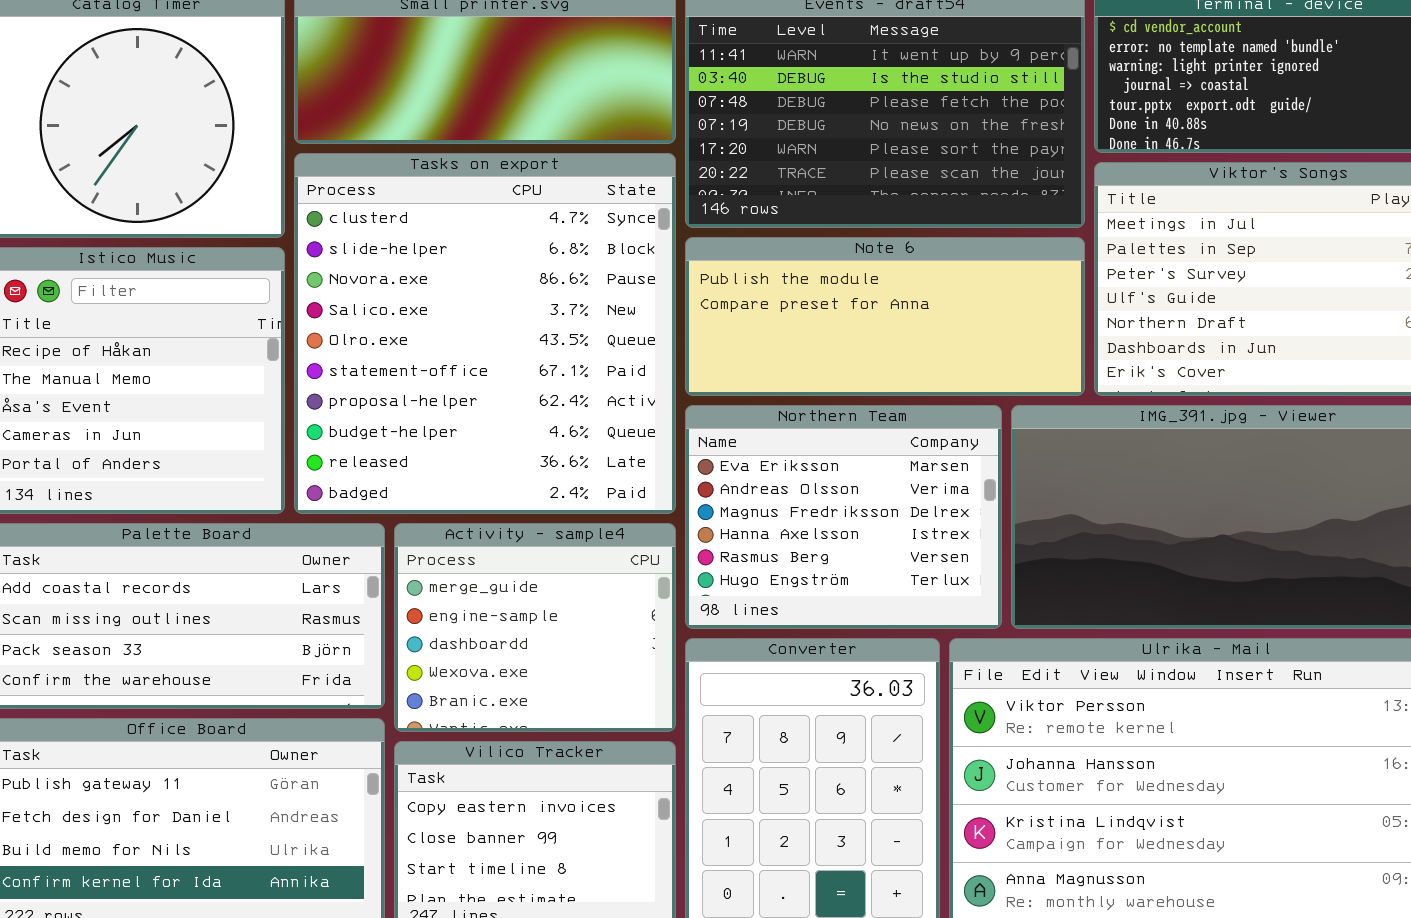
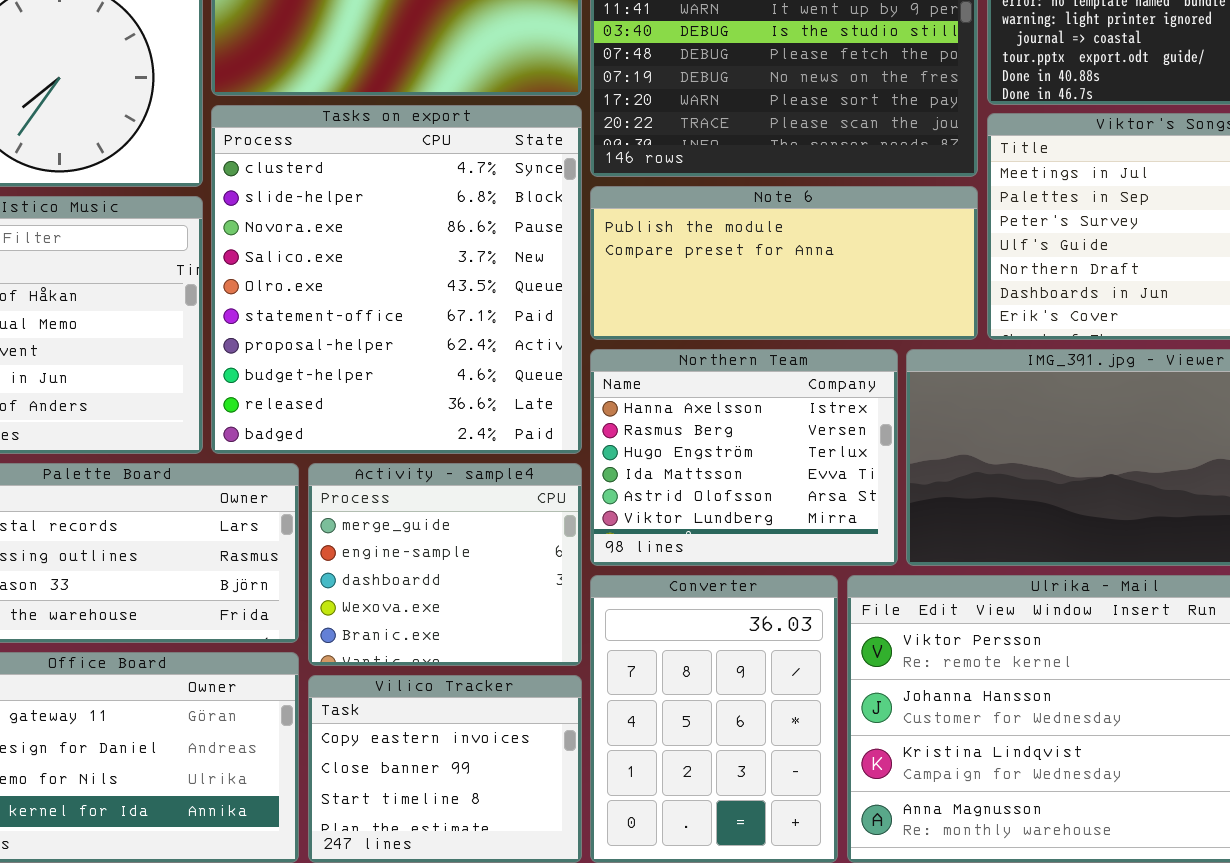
Northern Team: [685,405,1002,629] -> [590,349,898,566], scrolled down 3 rows

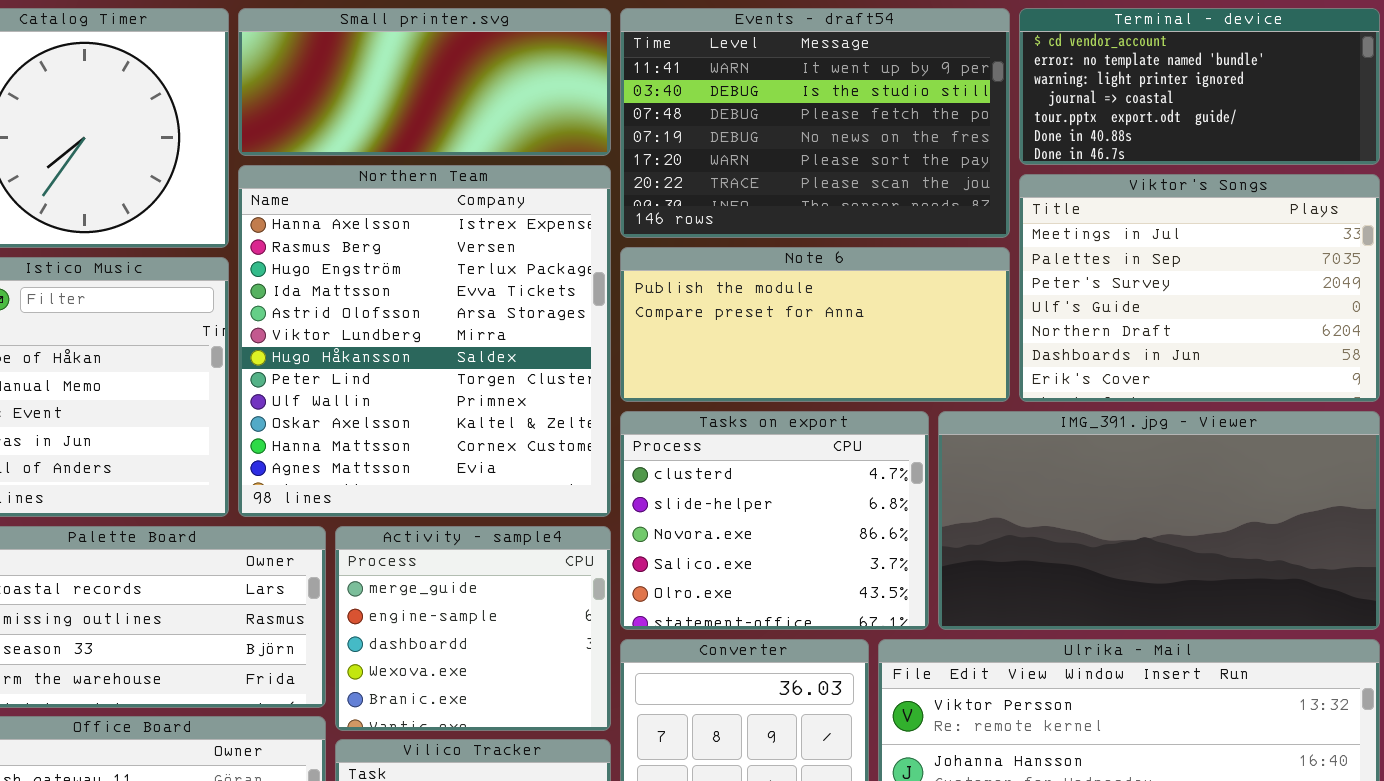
Tasks on export: [211,105,582,454] -> [620,411,929,630], moved, resized
Northern Team: [590,349,898,566] -> [238,165,611,517], moved, resized

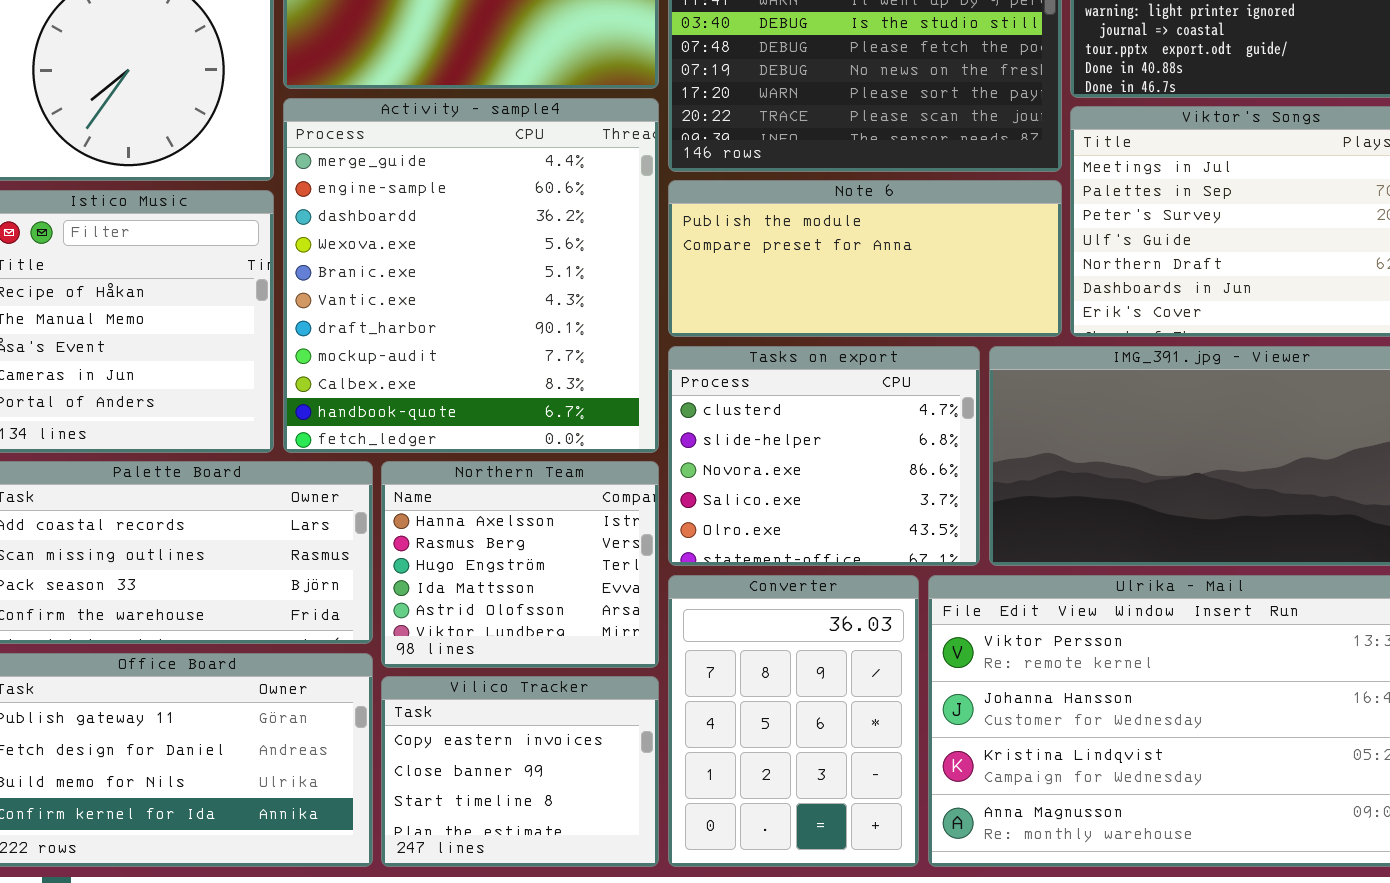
Northern Team: [238,165,611,517] -> [381,461,659,668], moved, resized
Activity - sample4: [335,526,611,731] -> [283,98,659,453], moved, resized

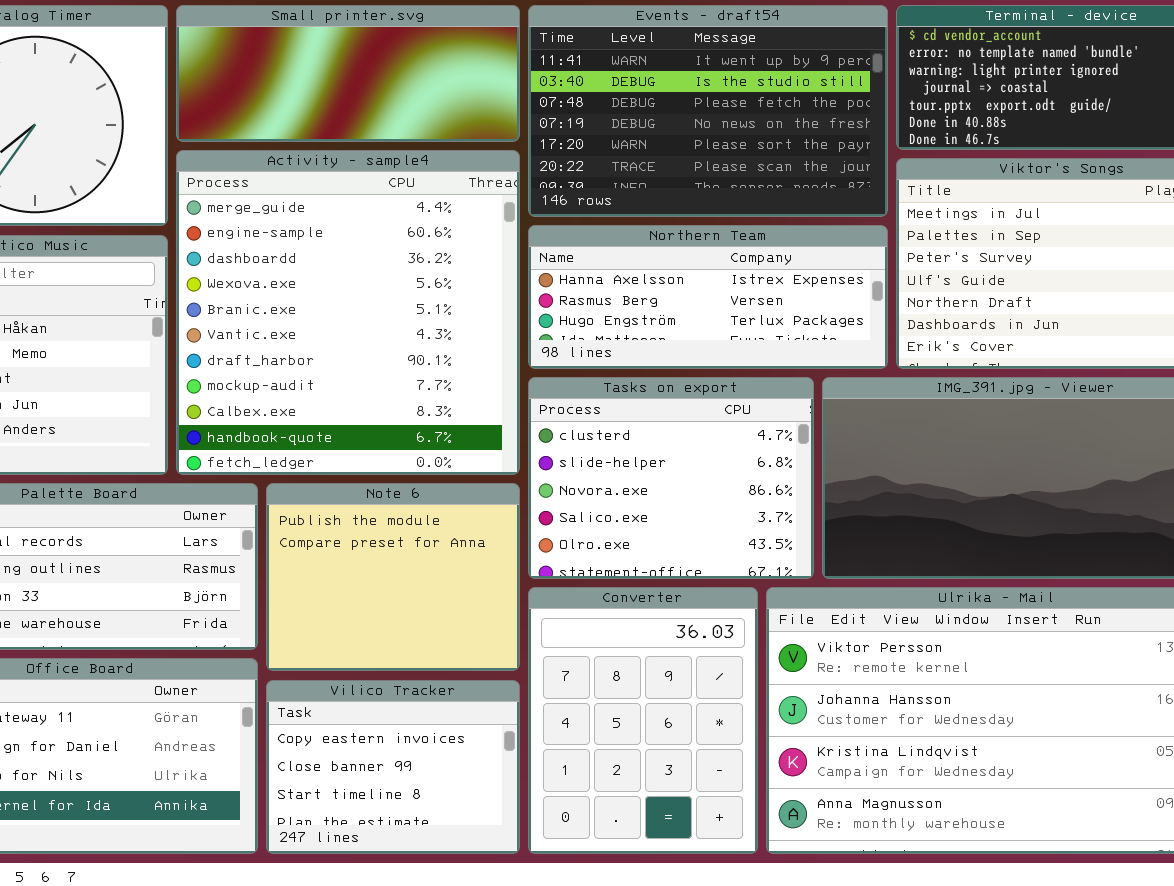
Note 6: [668,180,1062,337] -> [266,483,520,671], moved, resized
Northern Team: [381,461,659,668] -> [528,225,888,369], moved, resized

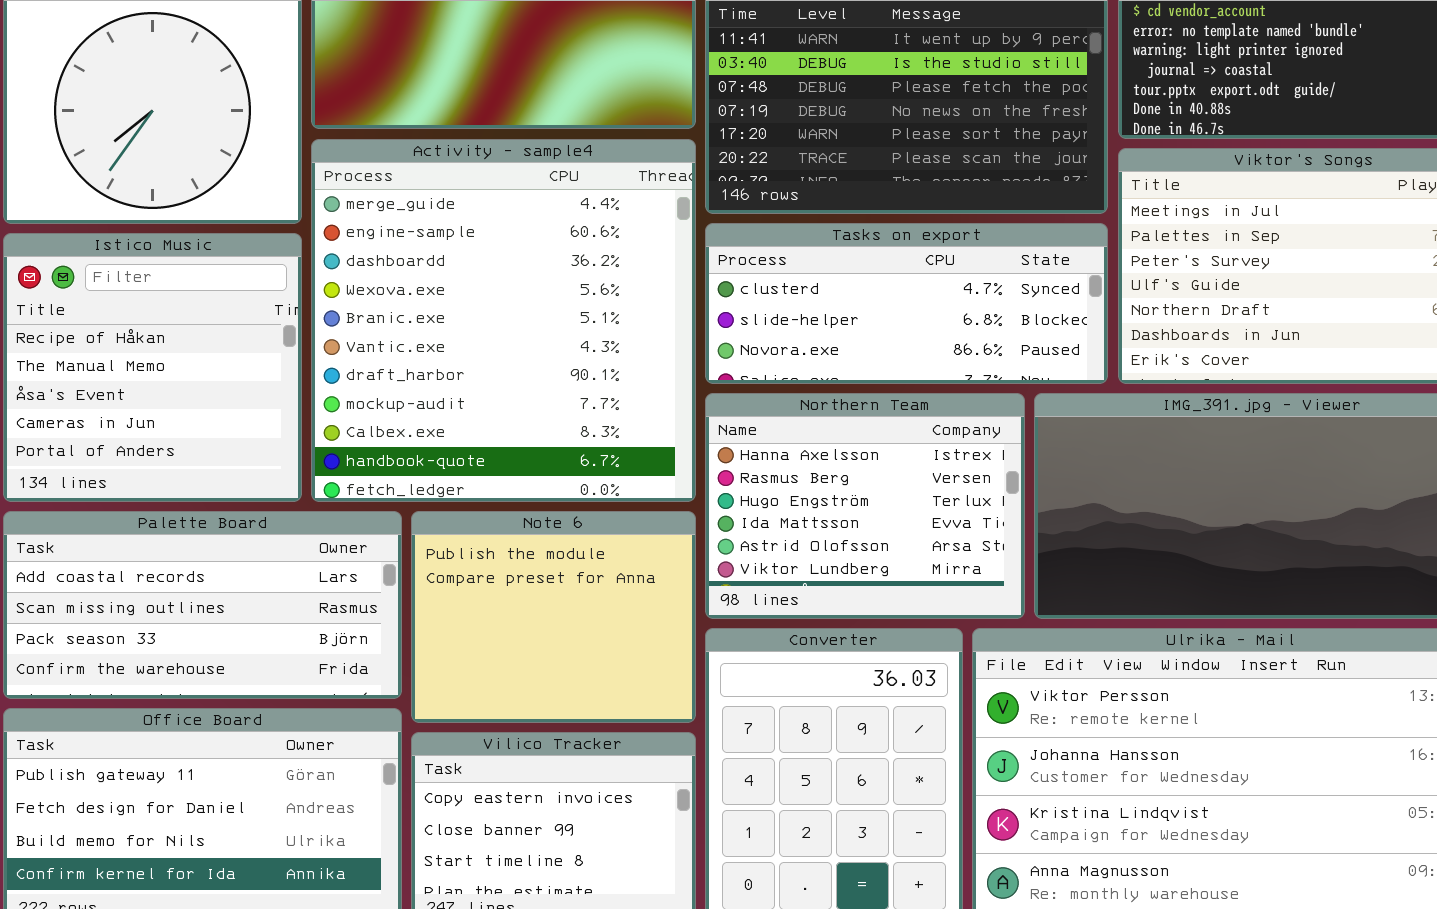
Northern Team: [528,225,888,369] -> [705,393,1025,619], moved, resized
Tasks on export: [528,377,814,579] -> [705,223,1108,384], moved, resized

